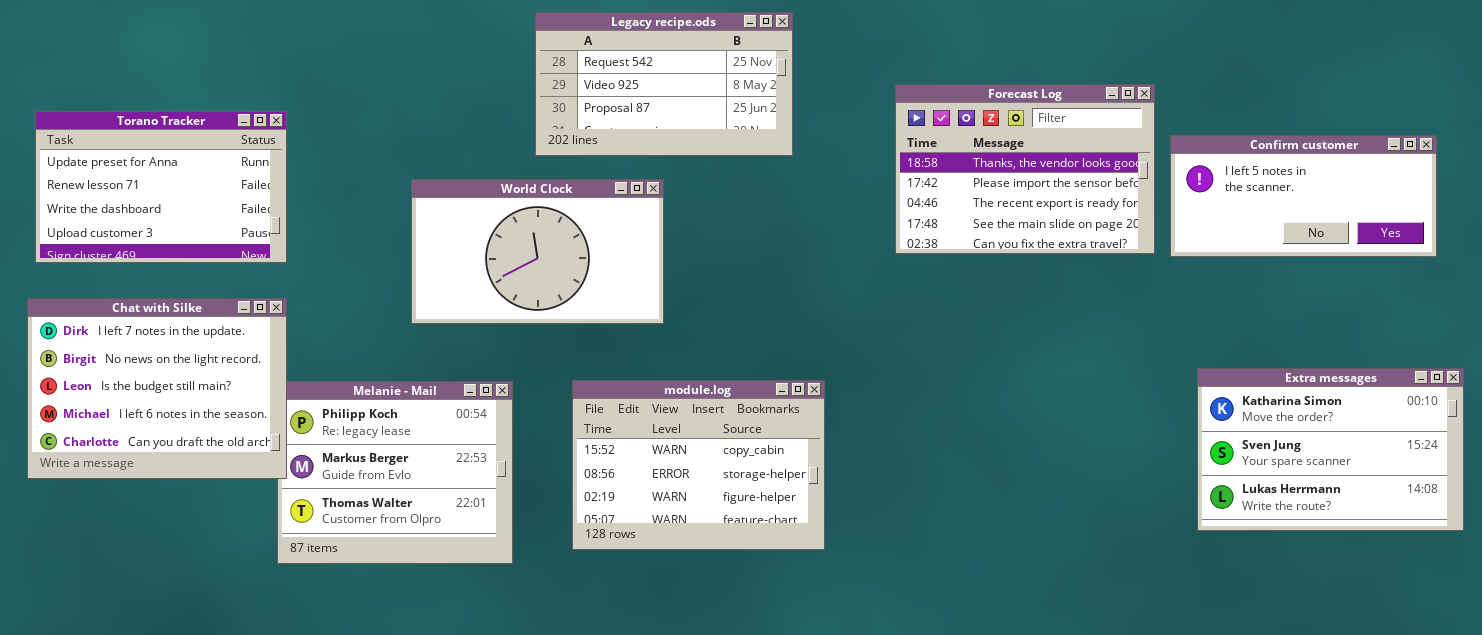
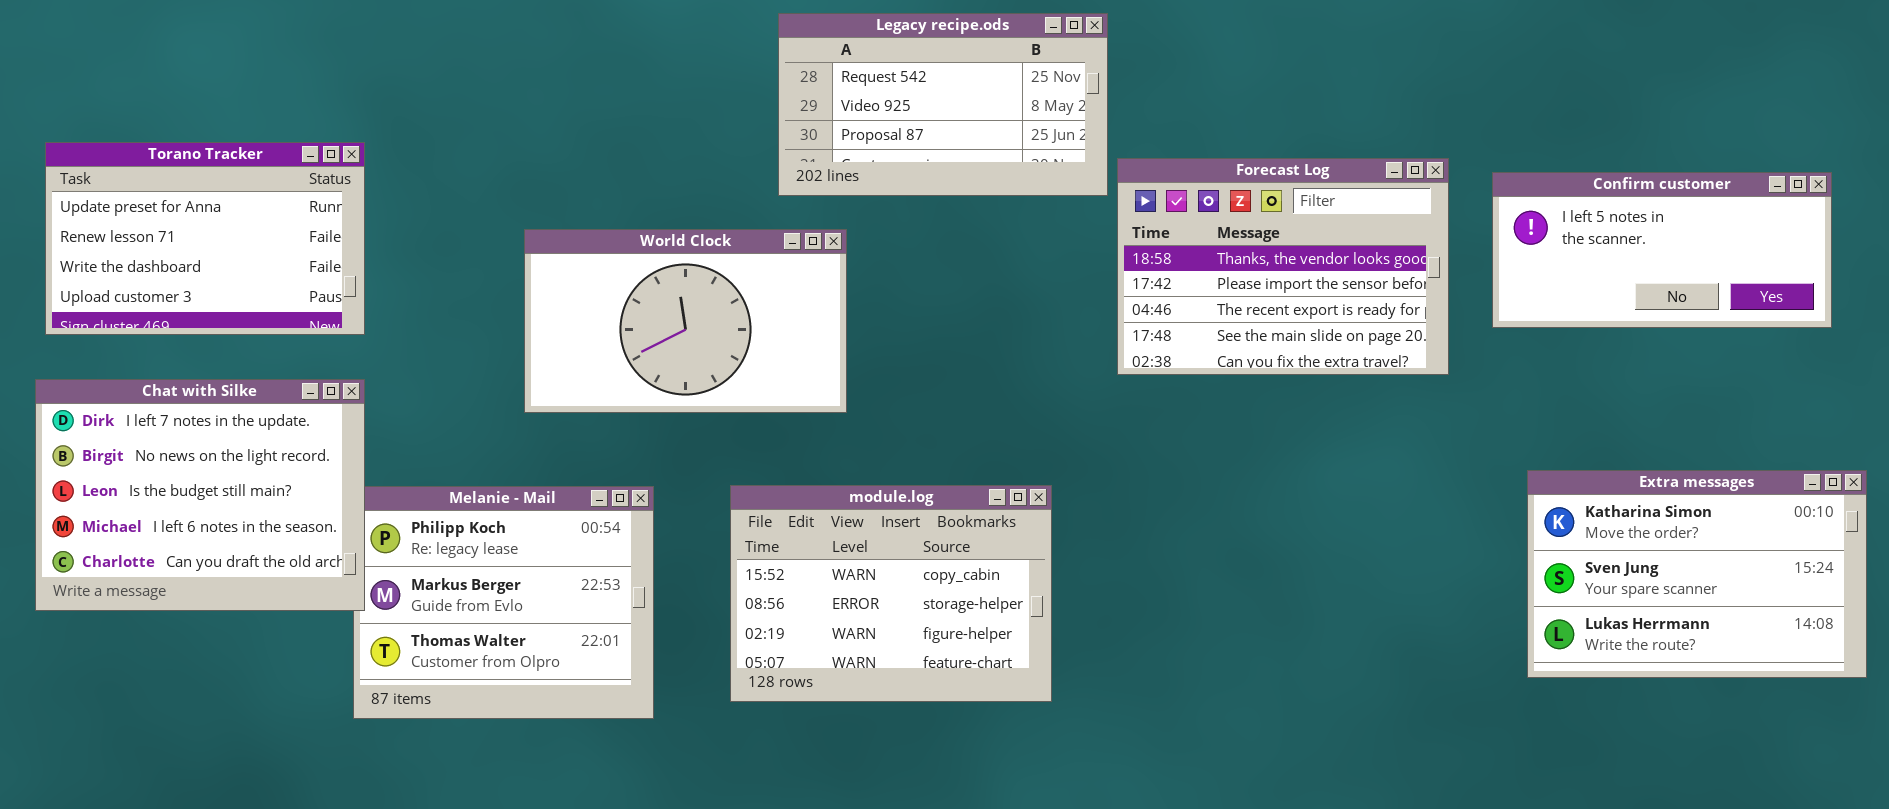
Legacy recipe.ods: [535,12,793,156] -> [778,13,1108,196], moved
Forecast Log: [895,84,1155,254] -> [1117,158,1449,375], moved

